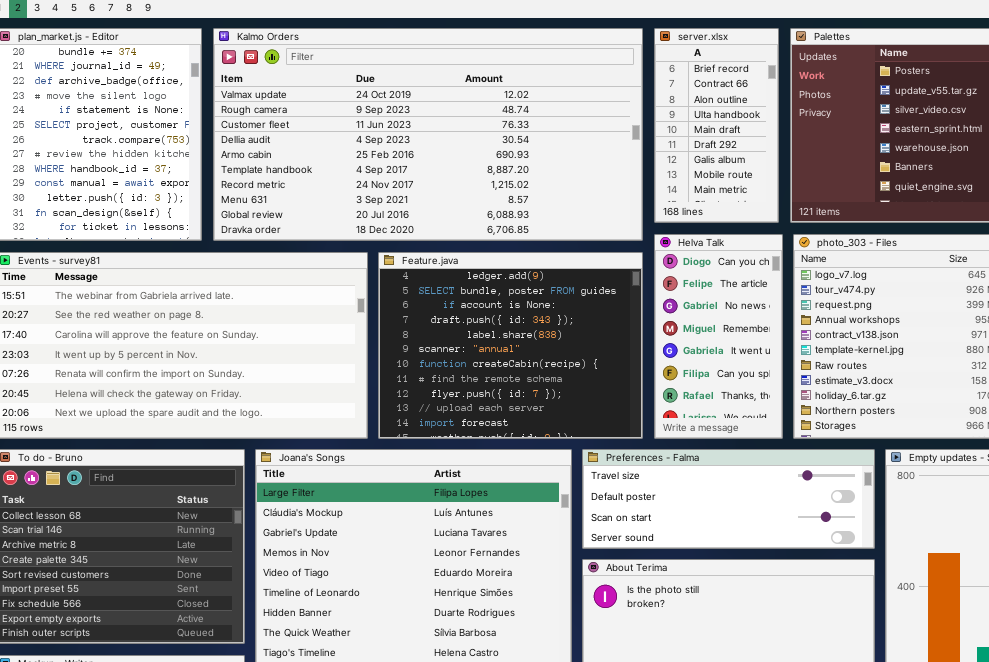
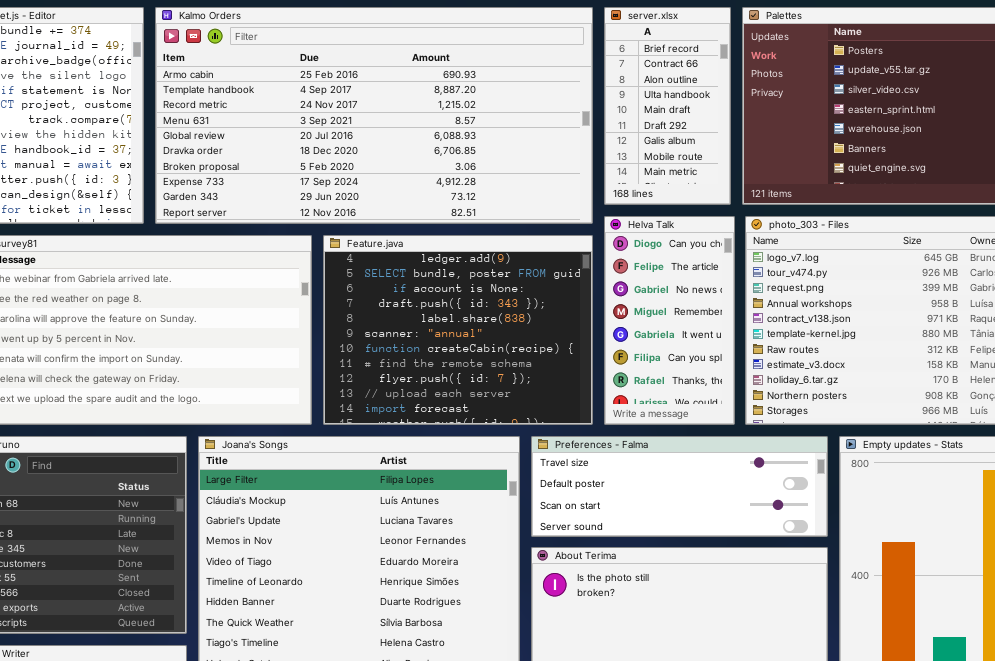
Kalmo Orders: [213,28,643,241] -> [155,7,593,224], scrolled down 4 rows

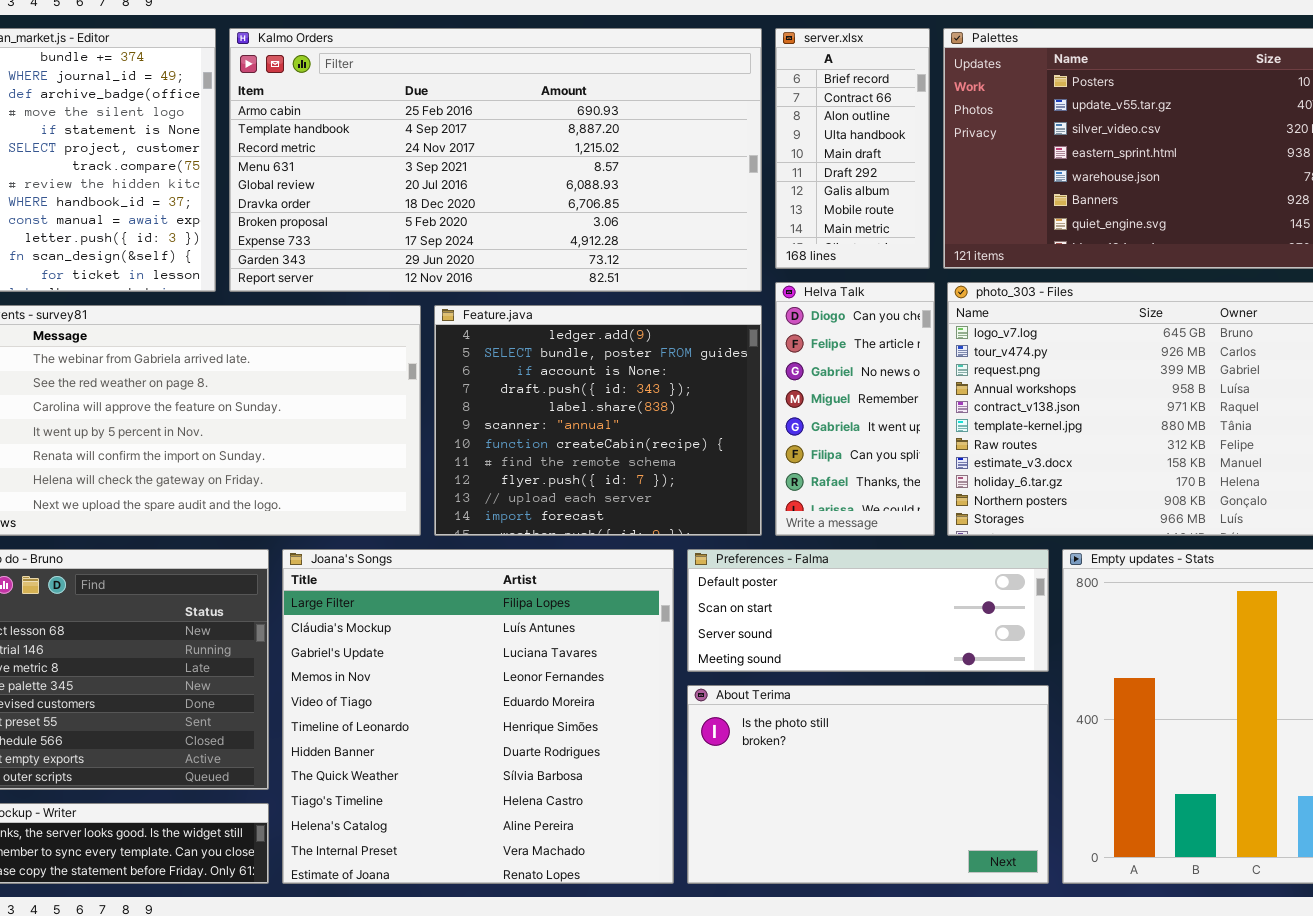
Preferences - Falma: [531,436,828,537] -> [687,549,1049,672], scrolled down 1 row

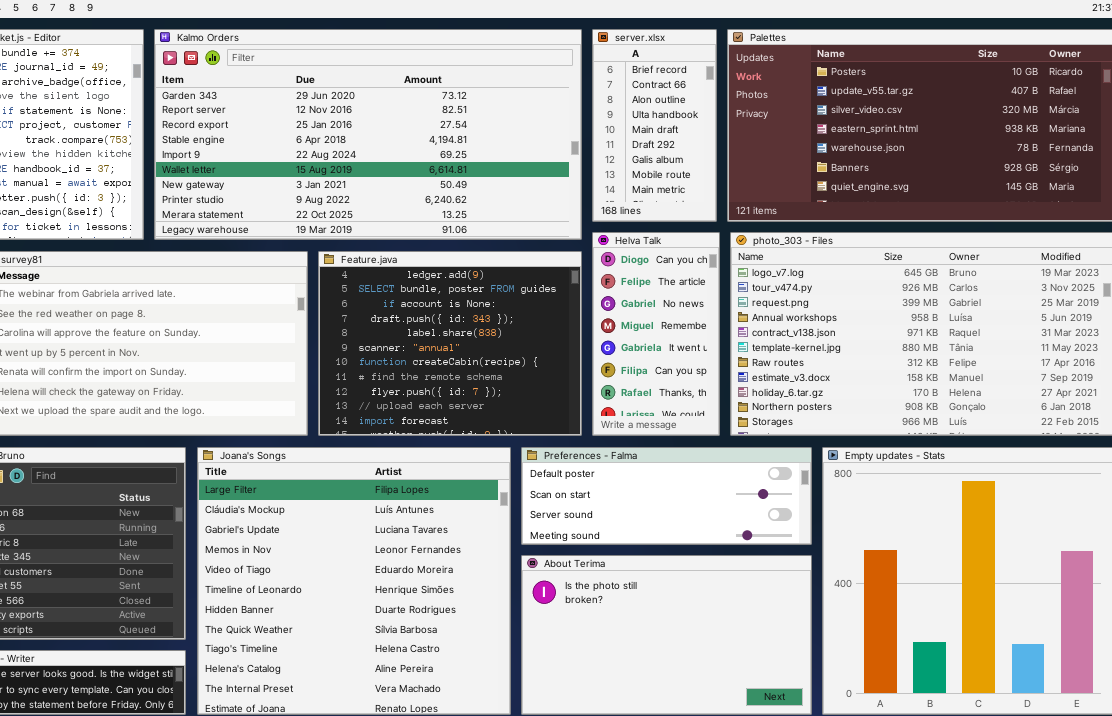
Kalmo Orders: [229,28,762,292] -> [154,29,582,240], scrolled down 8 rows

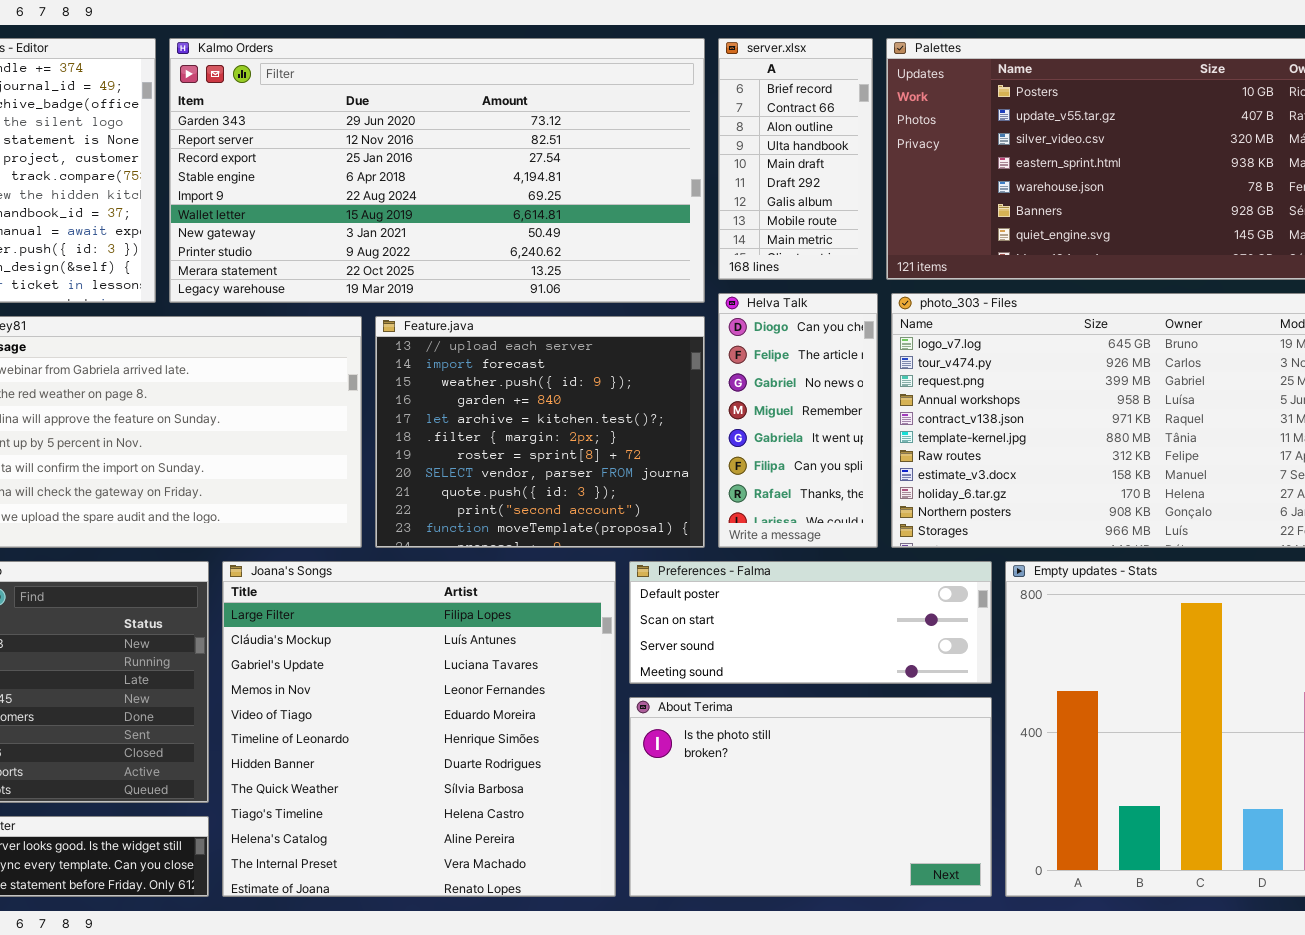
Feature.java: [318,251,582,436] -> [375,316,705,548], scrolled down 9 rows

